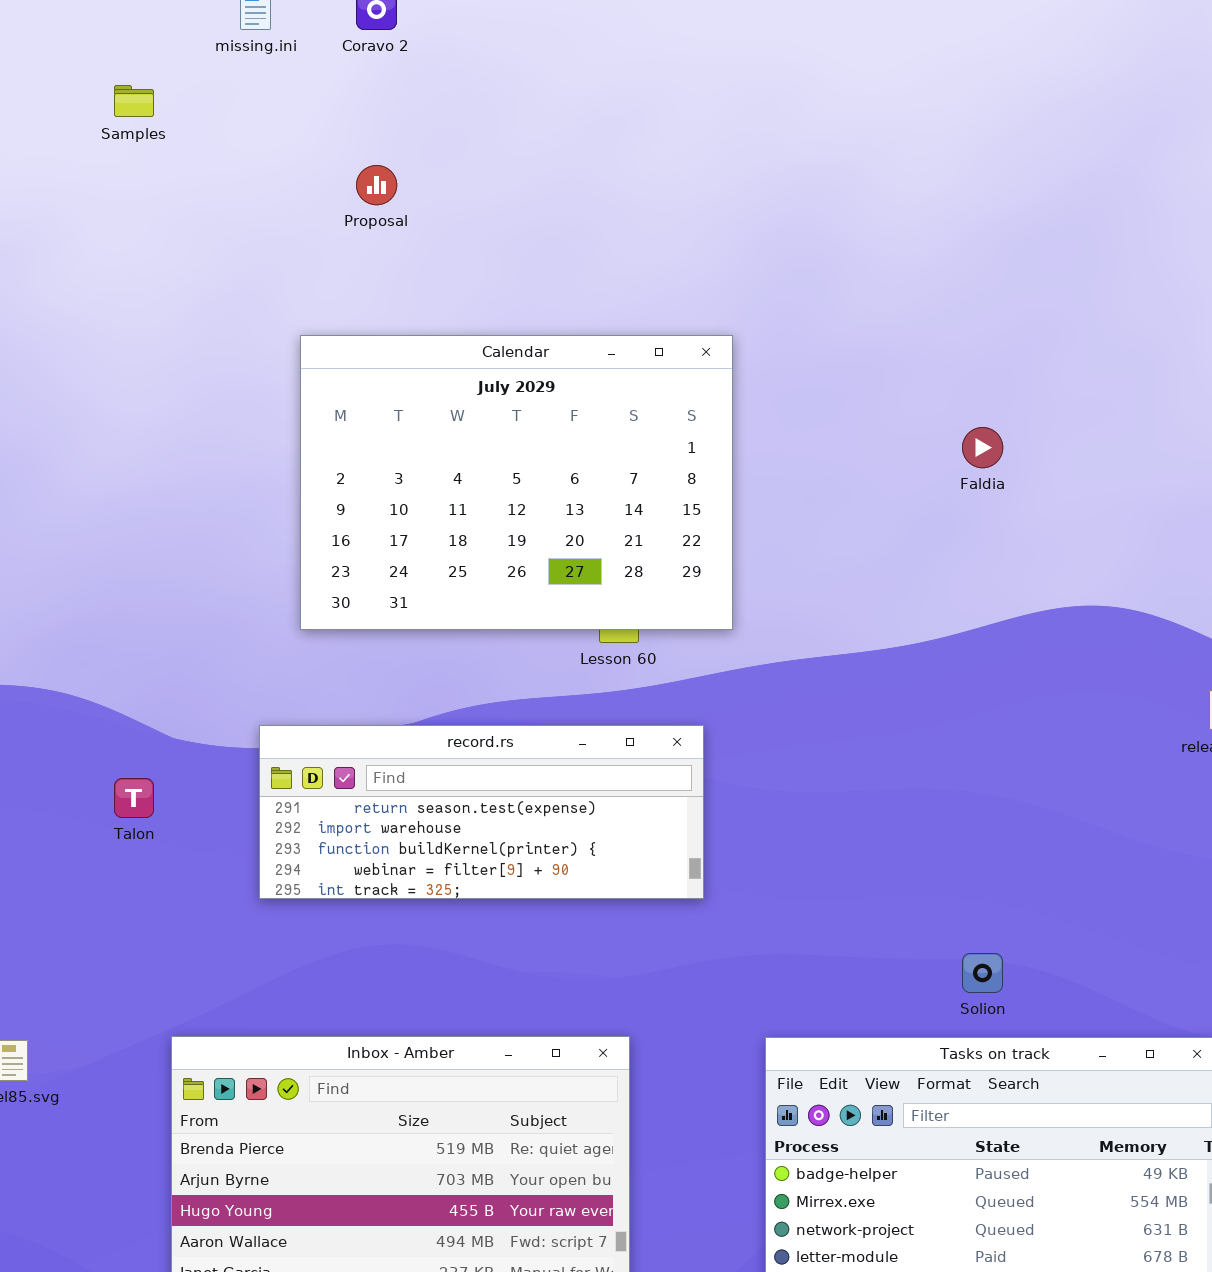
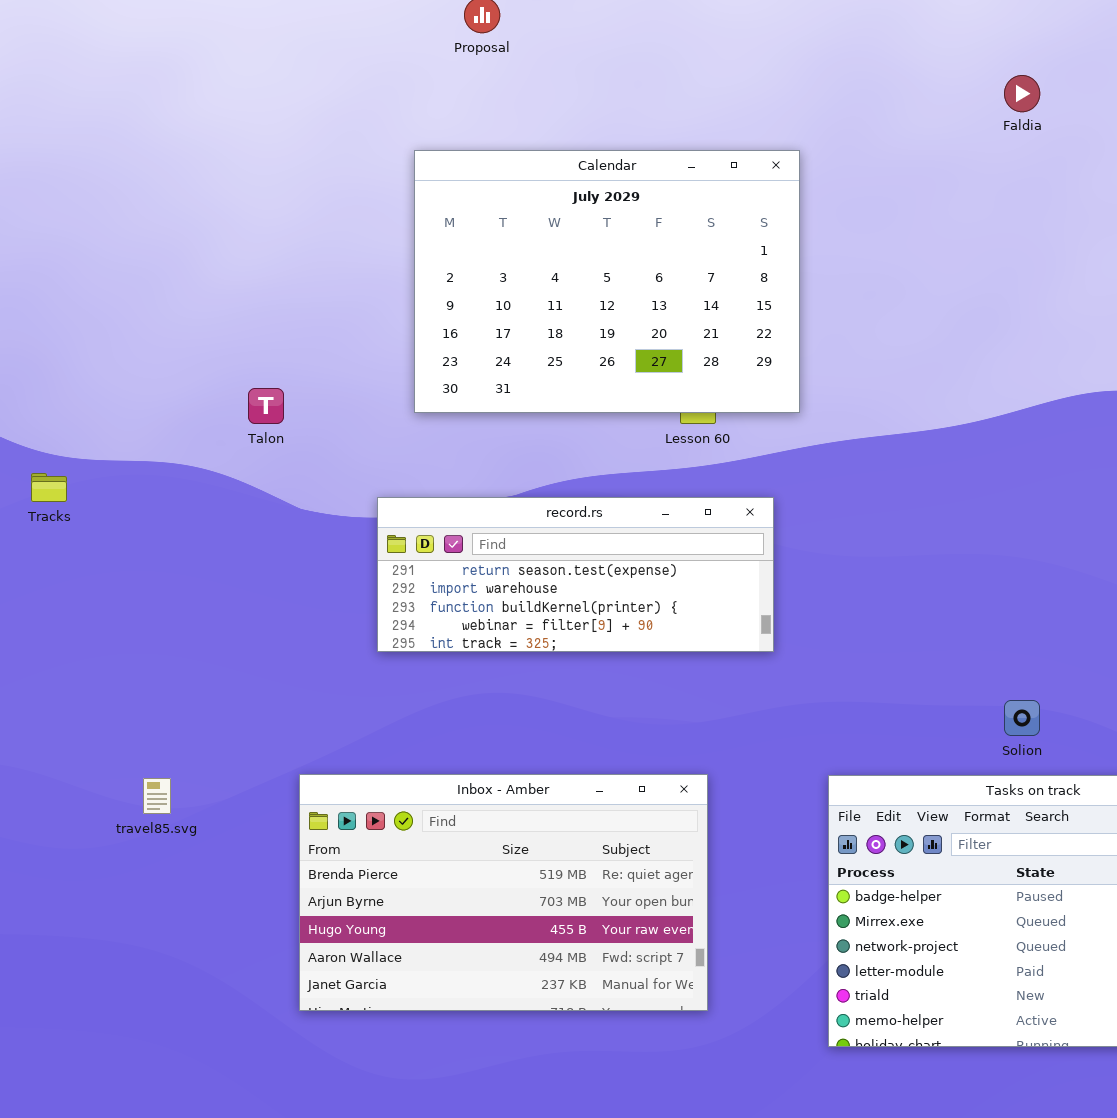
Faldia: [962,427,1003,468] -> [1004,75,1040,112], moved
Talon: [114,778,154,818] -> [248,388,284,424], moved

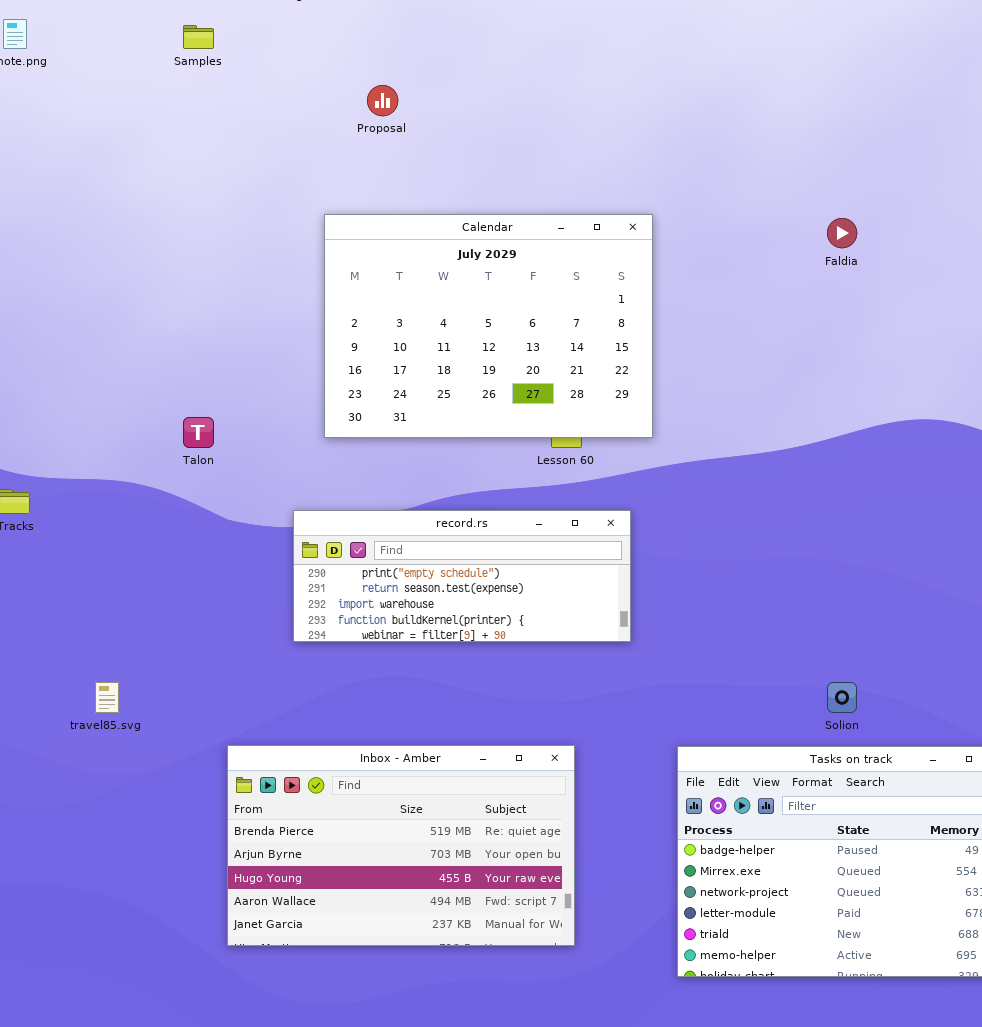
Faldia: [1004,75,1040,112] -> [827,218,857,248], moved
record.rs: [377,497,774,652] -> [293,510,631,642], scrolled up 1 row
travel85.svg: [143,778,171,814] -> [95,682,119,713], moved

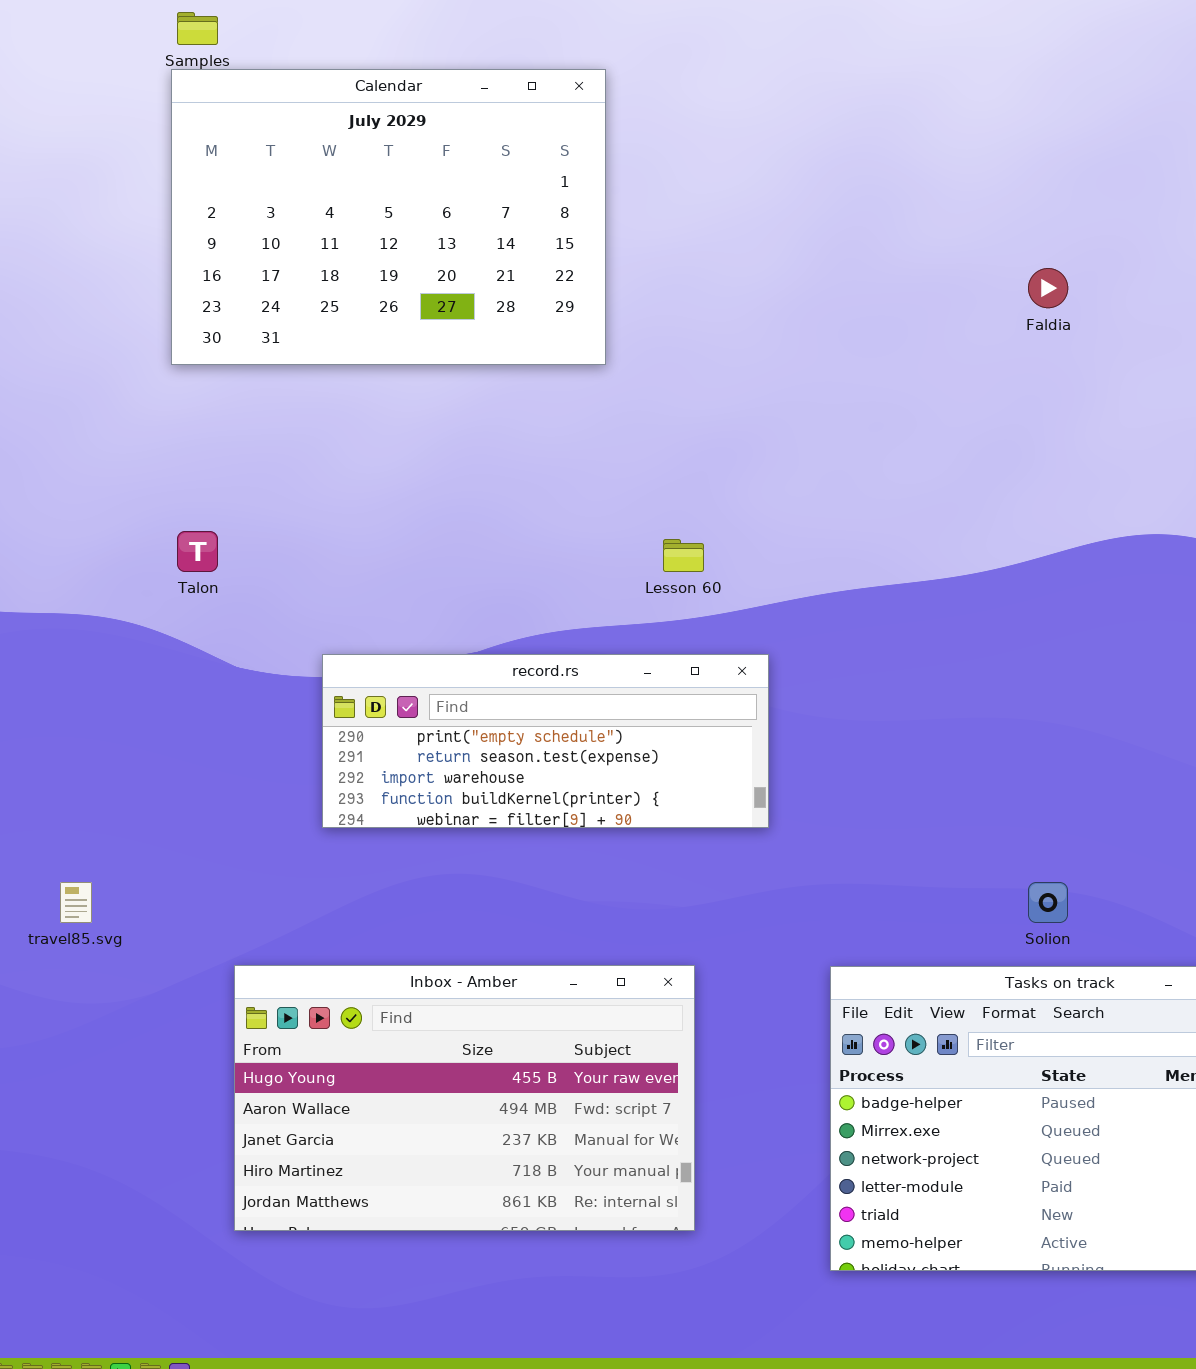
Calendar: [324,214,653,438] -> [171,69,606,365], moved
Inbox - Amber: [227,745,575,946] -> [234,965,695,1231], scrolled down 2 rows

